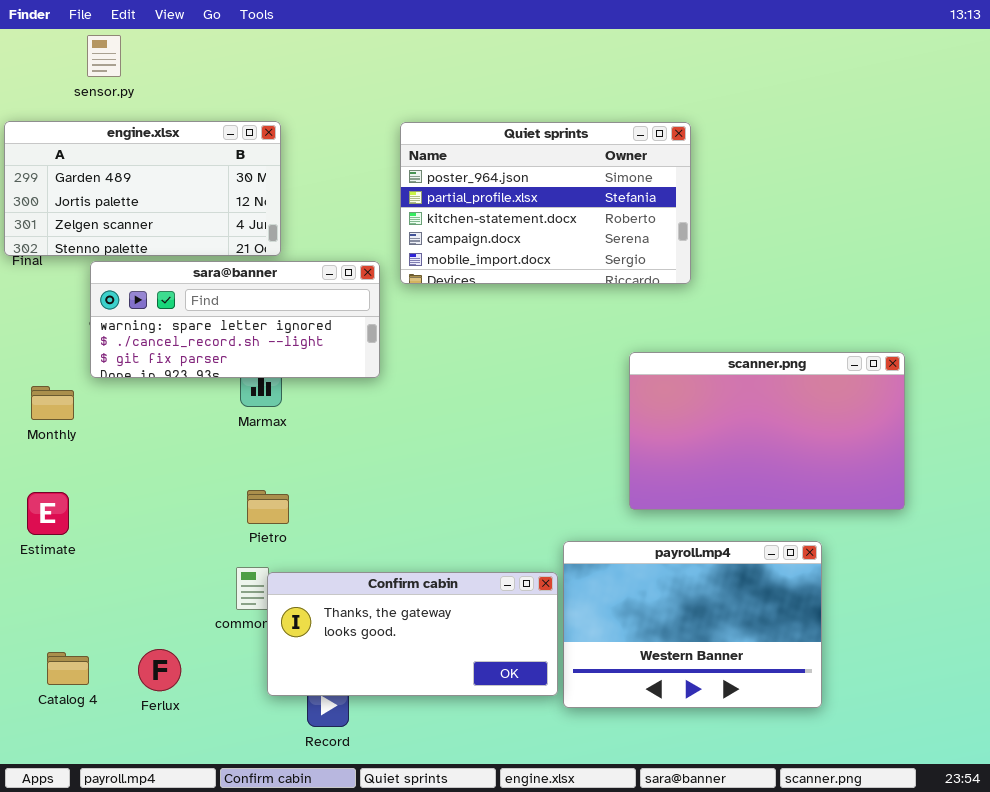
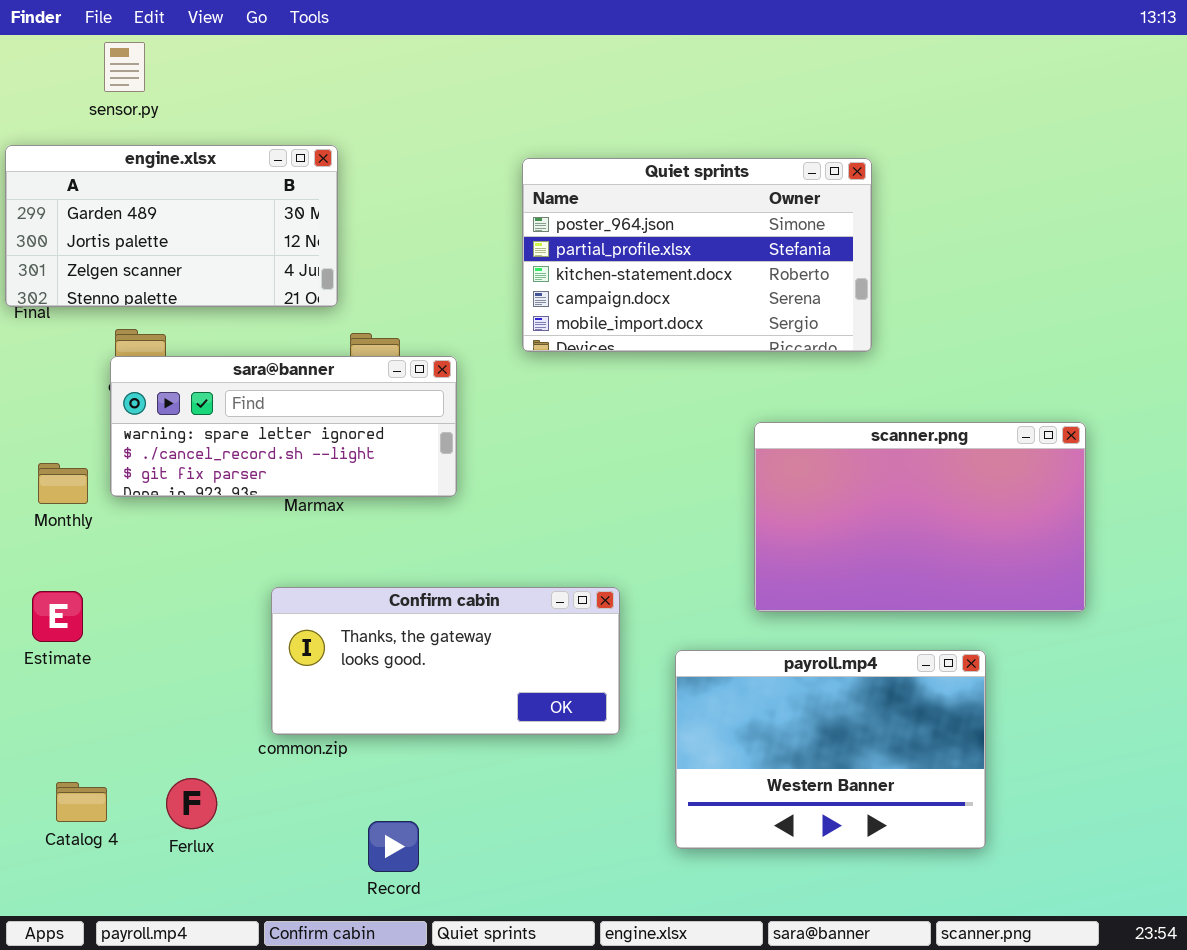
Quiet sprints: [400,122,691,284] -> [522,158,872,352], moved
sara@banner: [90,261,380,378] -> [110,356,457,497], moved
Confirm cabin: [267,572,558,696] -> [271,587,620,735], moved

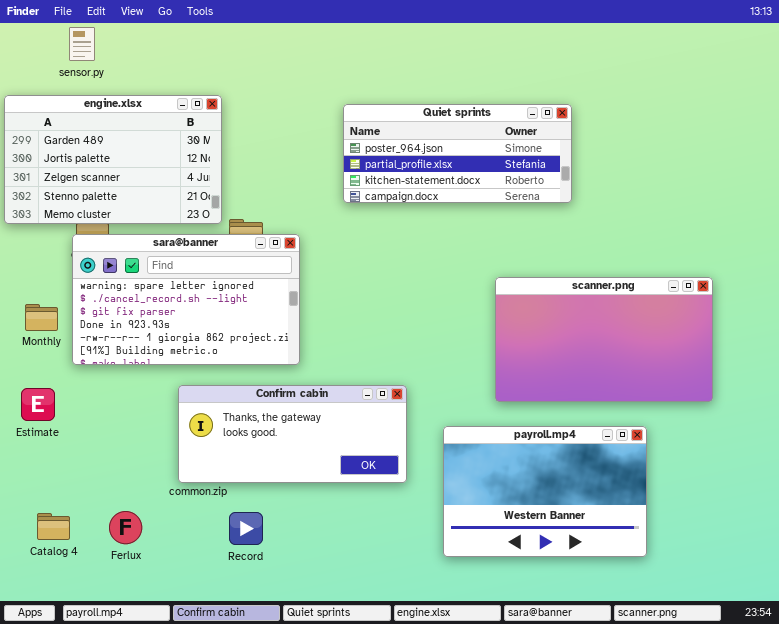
engine.xlsx: [5,145,338,307] -> [4,95,222,224], resized
Quiet sprints: [522,158,872,352] -> [343,104,572,203], resized
sara@banner: [110,356,457,497] -> [72,234,300,365], resized
Record: [368,821,419,872] -> [229,512,263,545], moved

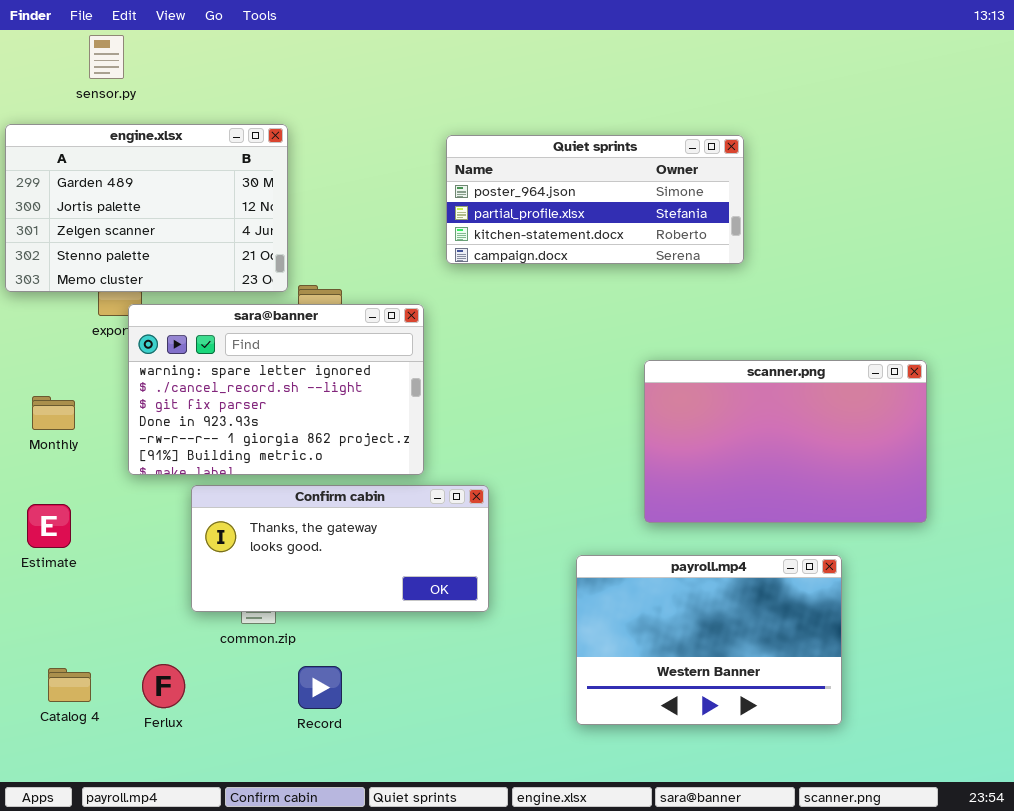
sara@banner: [72,234,300,365] -> [128,304,424,475], moved
Confirm cabin: [178,385,407,483] -> [191,485,489,612], moved

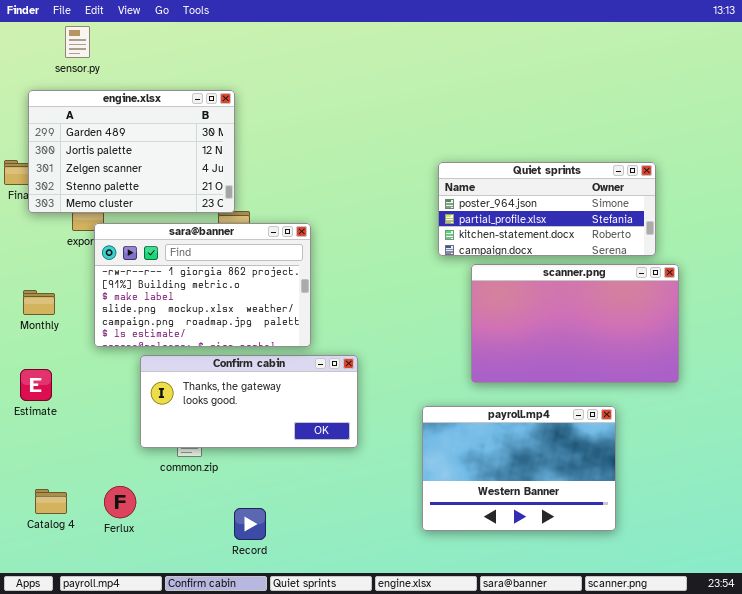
engine.xlsx: [5,124,288,292] -> [28,90,235,213], moved
Quiet sprints: [446,135,744,264] -> [438,162,656,256], moved
sara@banner: [128,304,424,475] -> [94,223,311,347], scrolled down 4 rows
Record: [298,666,342,709] -> [234,508,266,540], moved

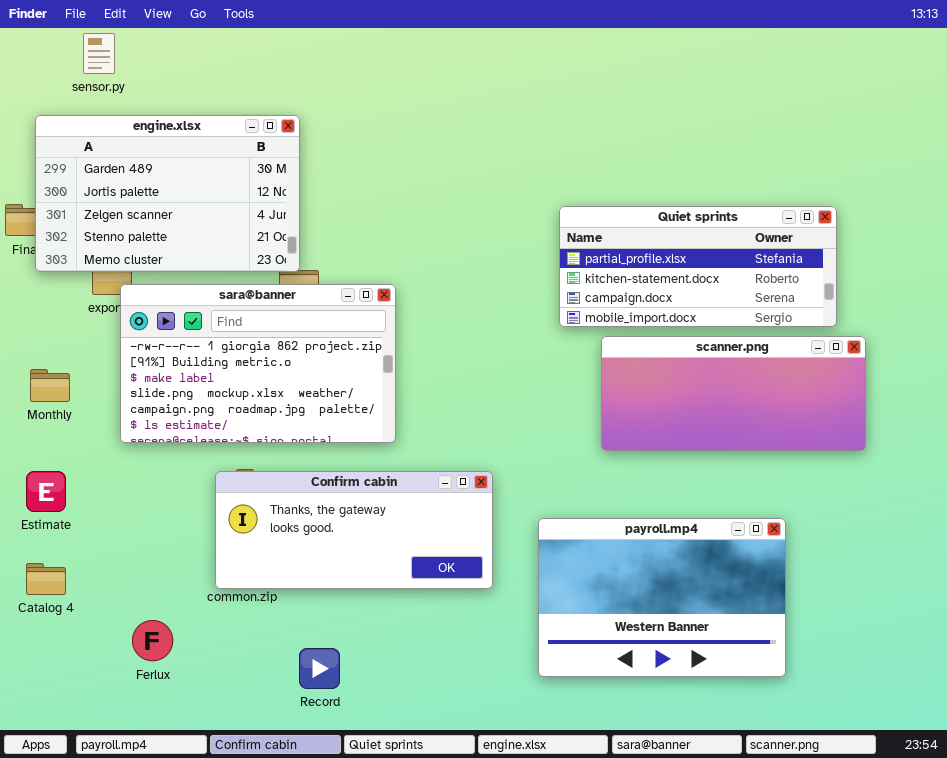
Quiet sprints: [438,162,656,256] -> [559,206,837,327], scrolled down 1 row
scanner.png: [471,264,679,383] -> [601,336,866,451], resized
Confirm cabin: [140,355,358,448] -> [215,471,493,589], moved
Catalog 4: [35,489,67,514] -> [26,563,66,595], moved

